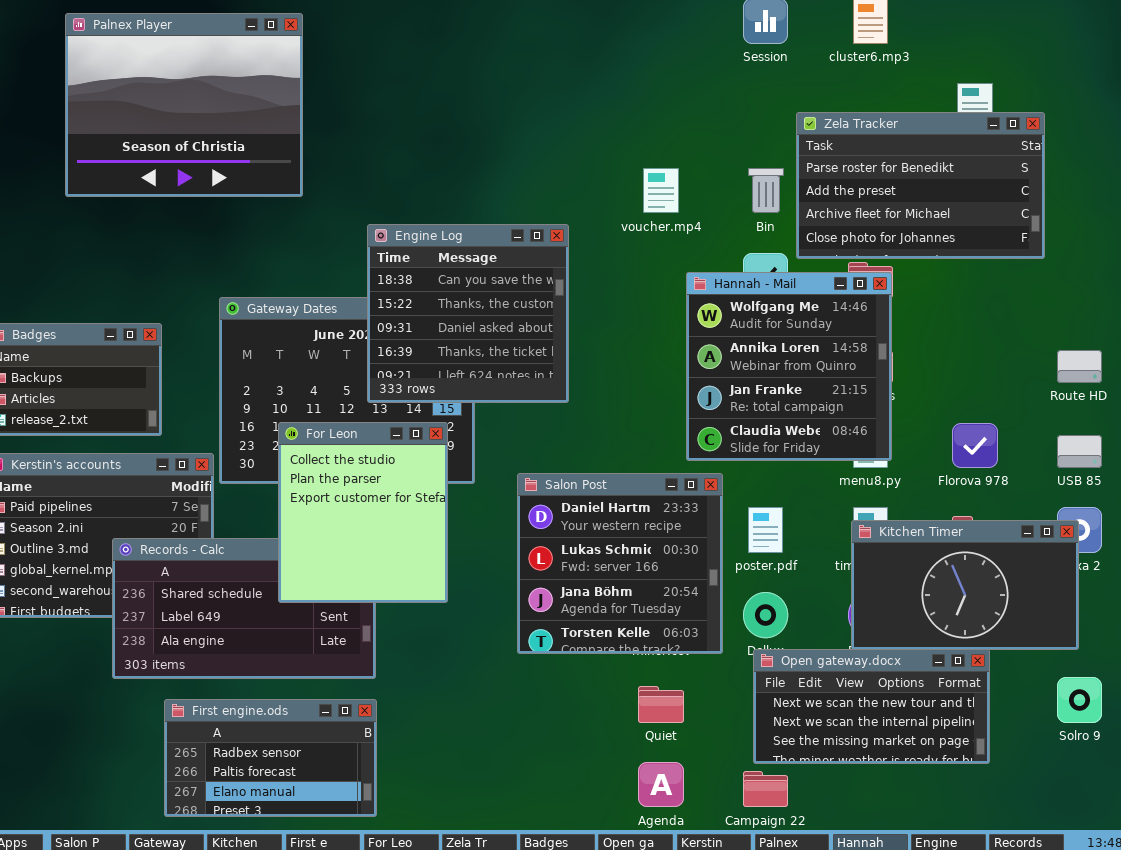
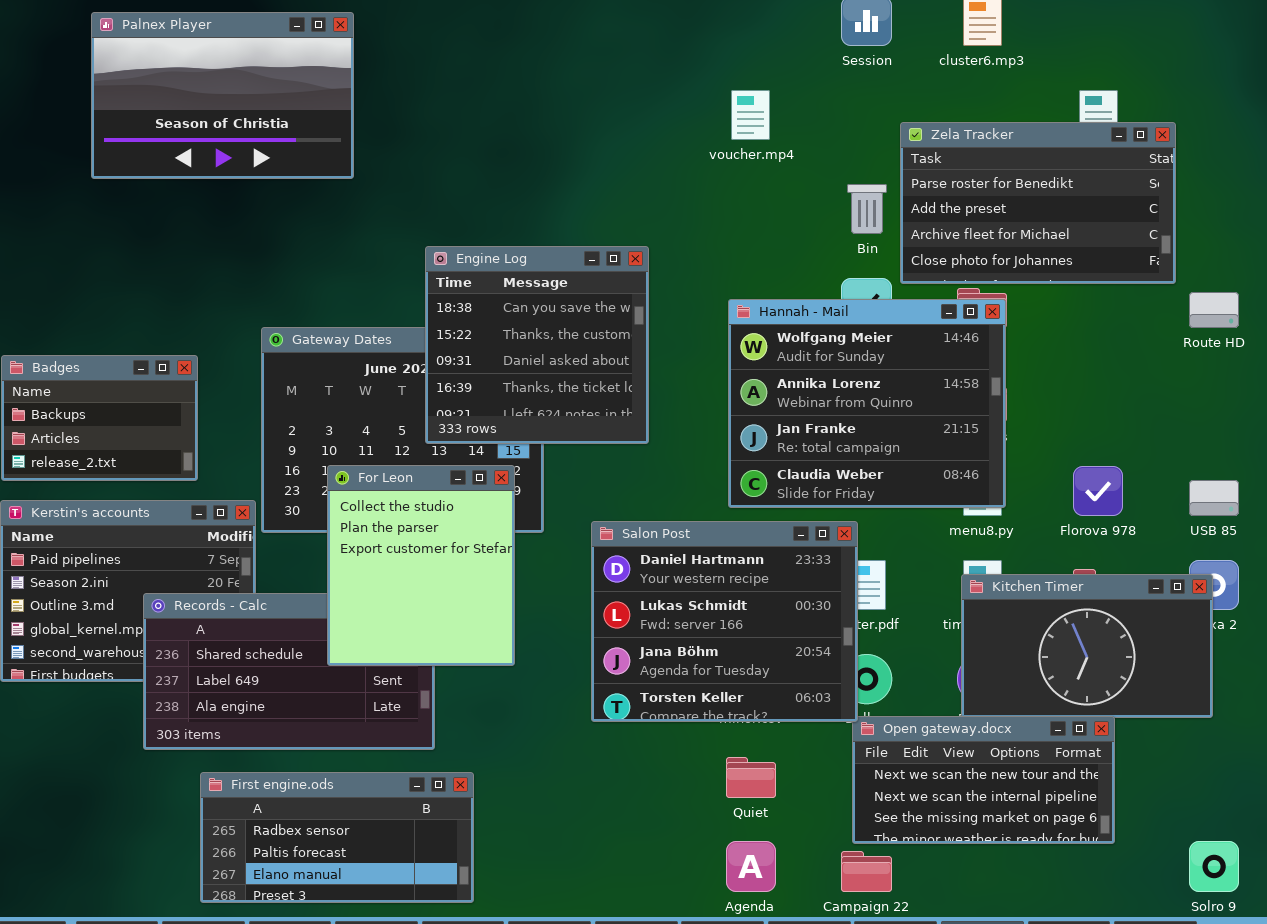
Palnex Player: [65,13,303,197] -> [91,12,354,179], resized
voucher.mp4: [643,168,679,213] -> [731,90,770,140], moved
Hannah - Mail: [686,272,892,461] -> [728,299,1006,508], resized
Route HD: [1057,350,1102,383] -> [1189,292,1239,328], moved
Salon Post: [517,473,723,654] -> [591,521,858,722], resized
Solro 9: [1057,677,1102,723] -> [1189,841,1239,892], moved
First engine.ods: [164,699,377,817] -> [200,772,474,903], resized

